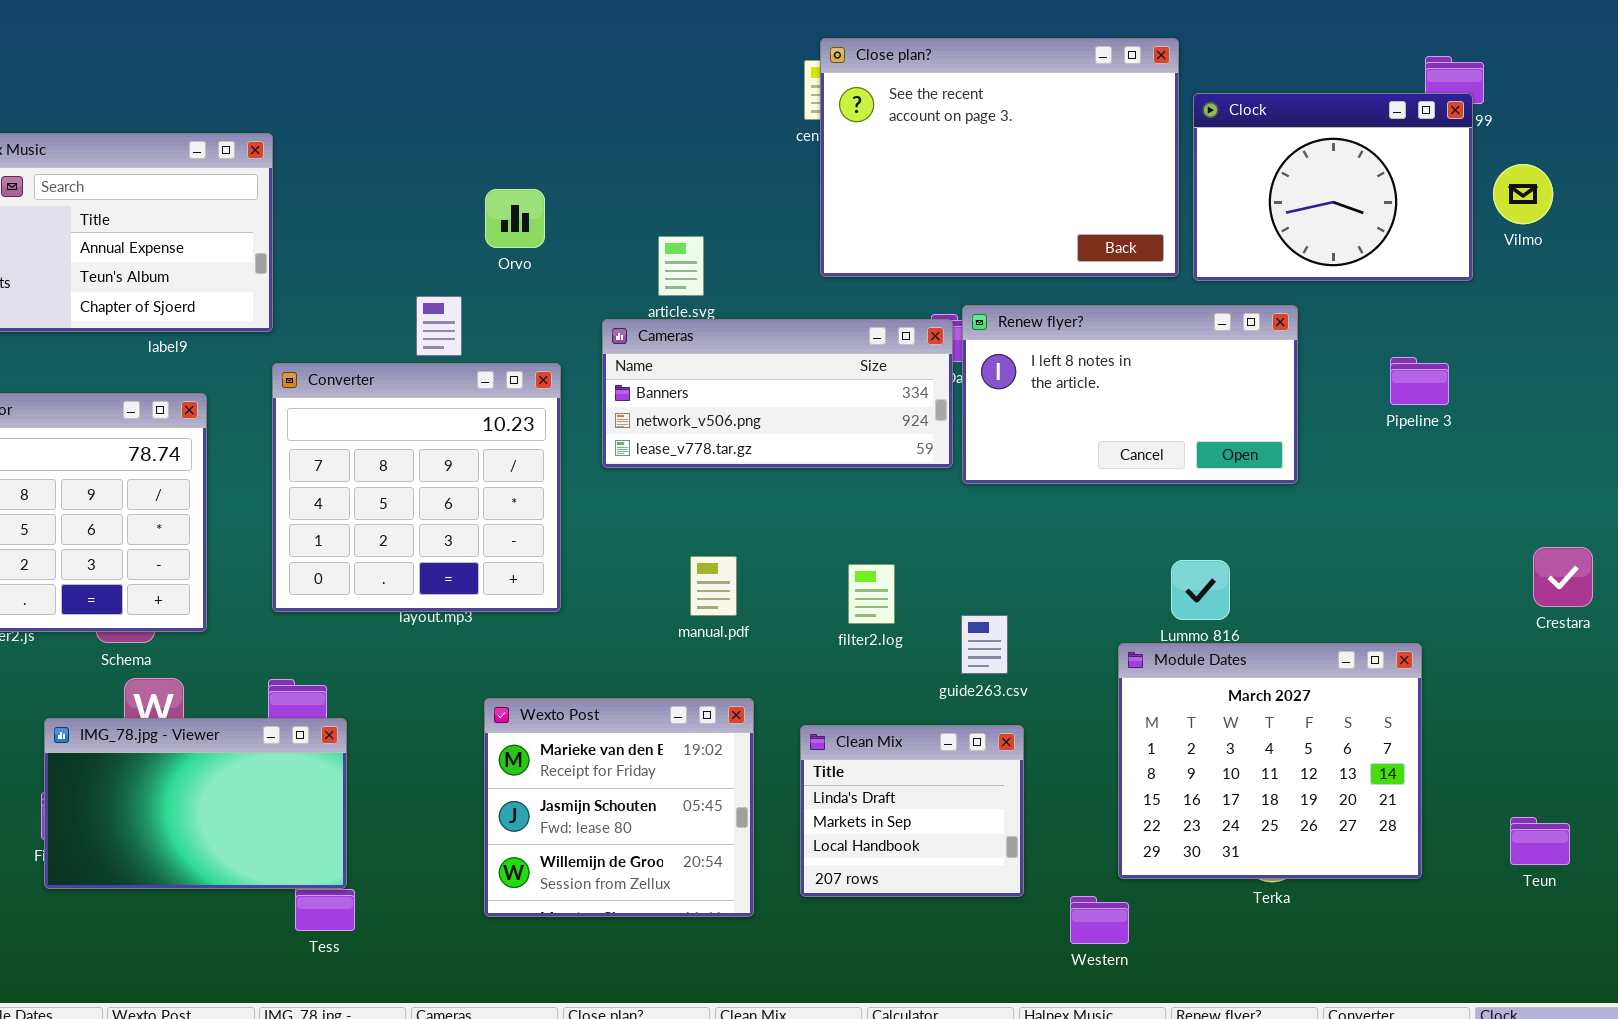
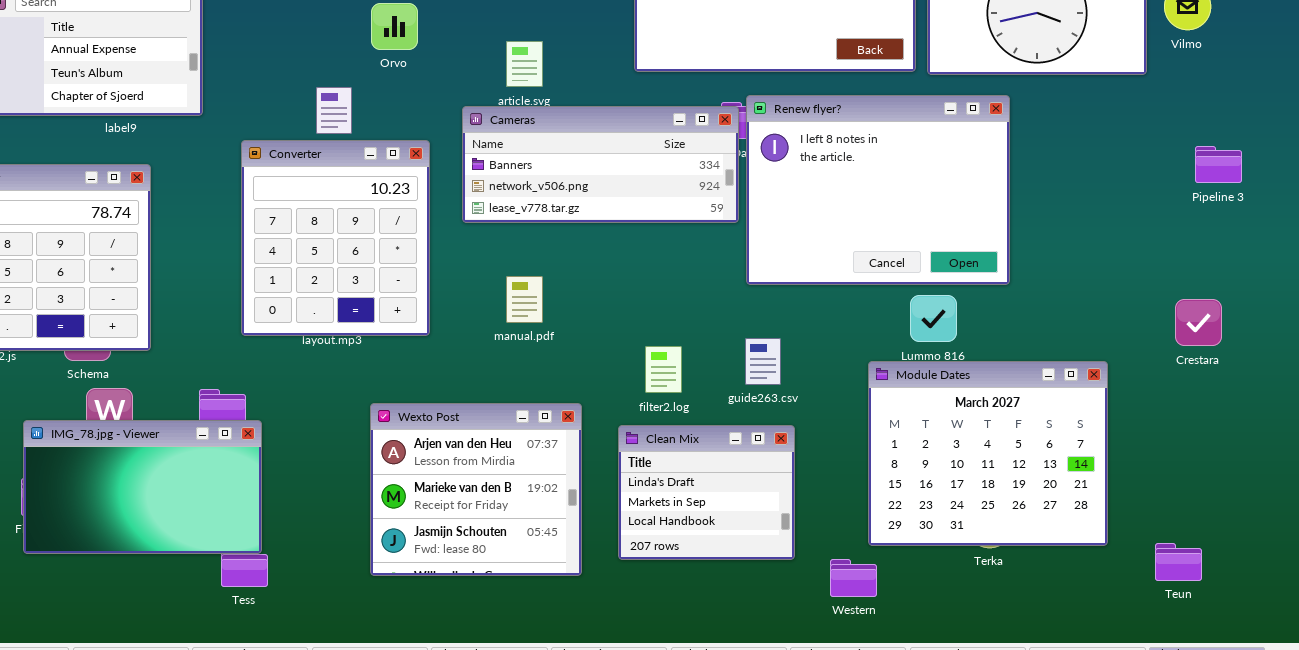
Renew flyer?: [962,305,1298,484] -> [746,95,1010,285], resized
Pipeline 3: [1390,357,1449,405] -> [1195,146,1242,183], moved
Converter: [272,363,561,612] -> [241,140,430,336], resized
Crestara: [1533,547,1593,607] -> [1175,299,1222,346], moved
manual.pdf: [690,556,737,616] -> [506,276,543,323], moved
filter2.log: [848,564,895,624] -> [645,346,682,393], moved
Wexto Post: [484,698,754,917] -> [370,403,582,576], scrolled up 1 row
Teun: [1510,817,1570,865] -> [1155,543,1202,581], moved

